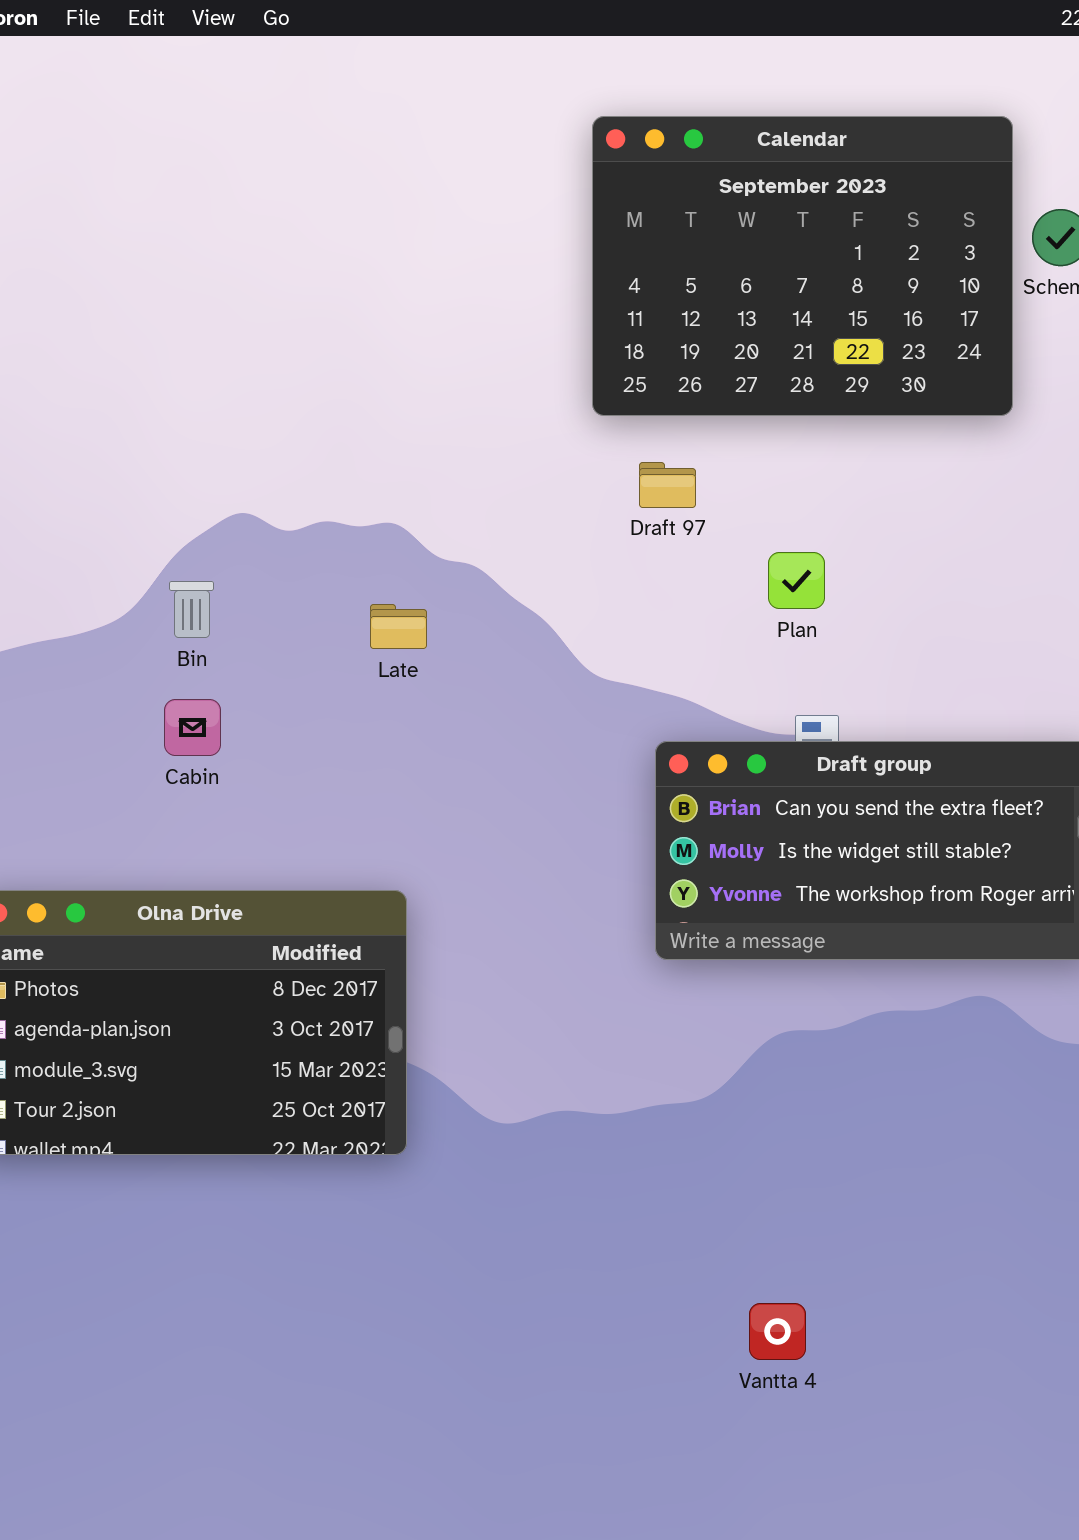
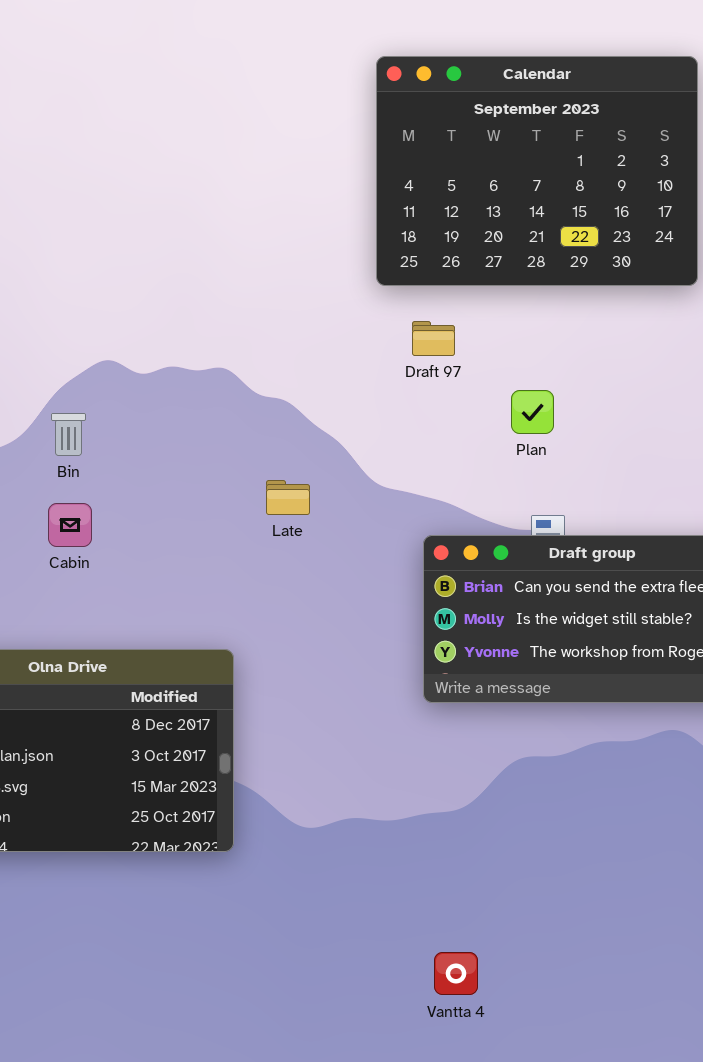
Late: [370,604,427,649] -> [266,480,310,515], moved
Vantta 4: [749,1303,806,1360] -> [434,952,478,995], moved

